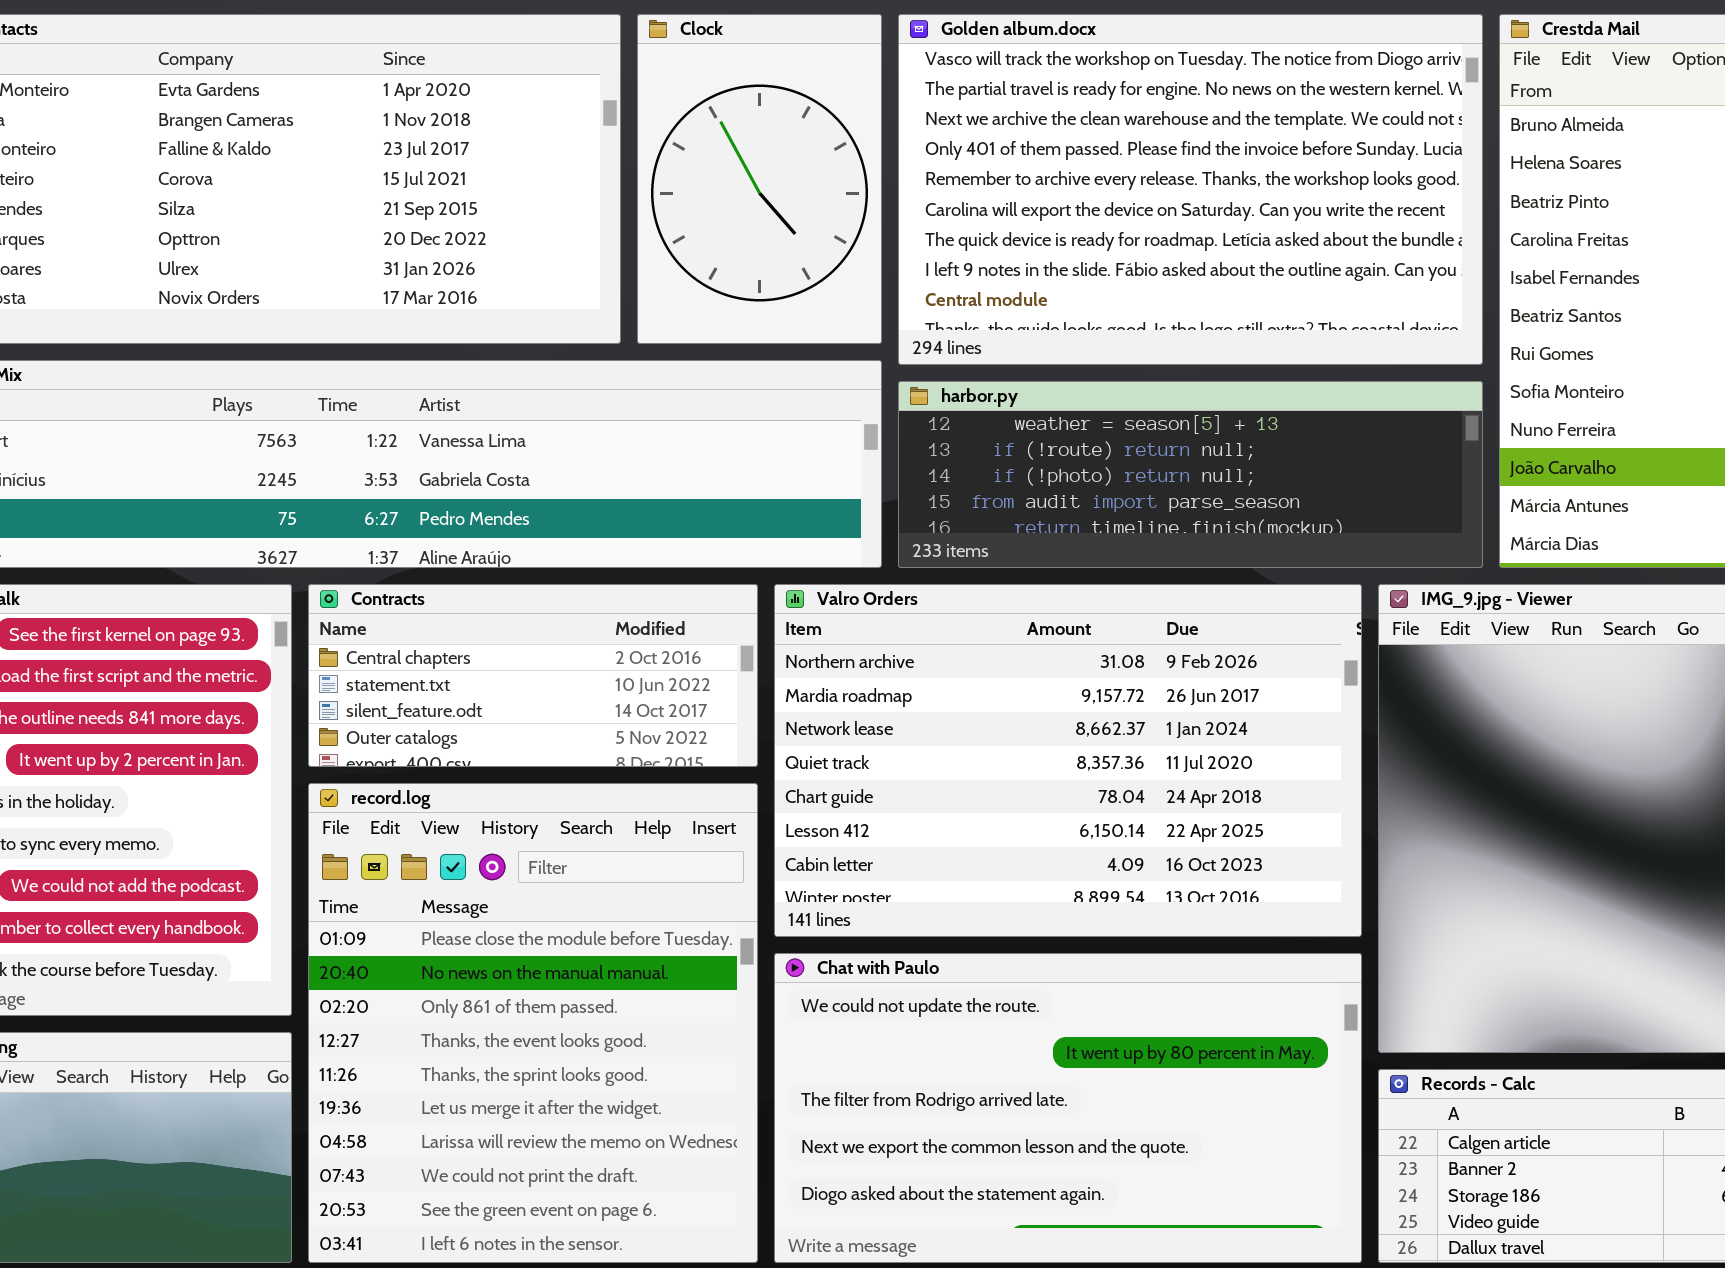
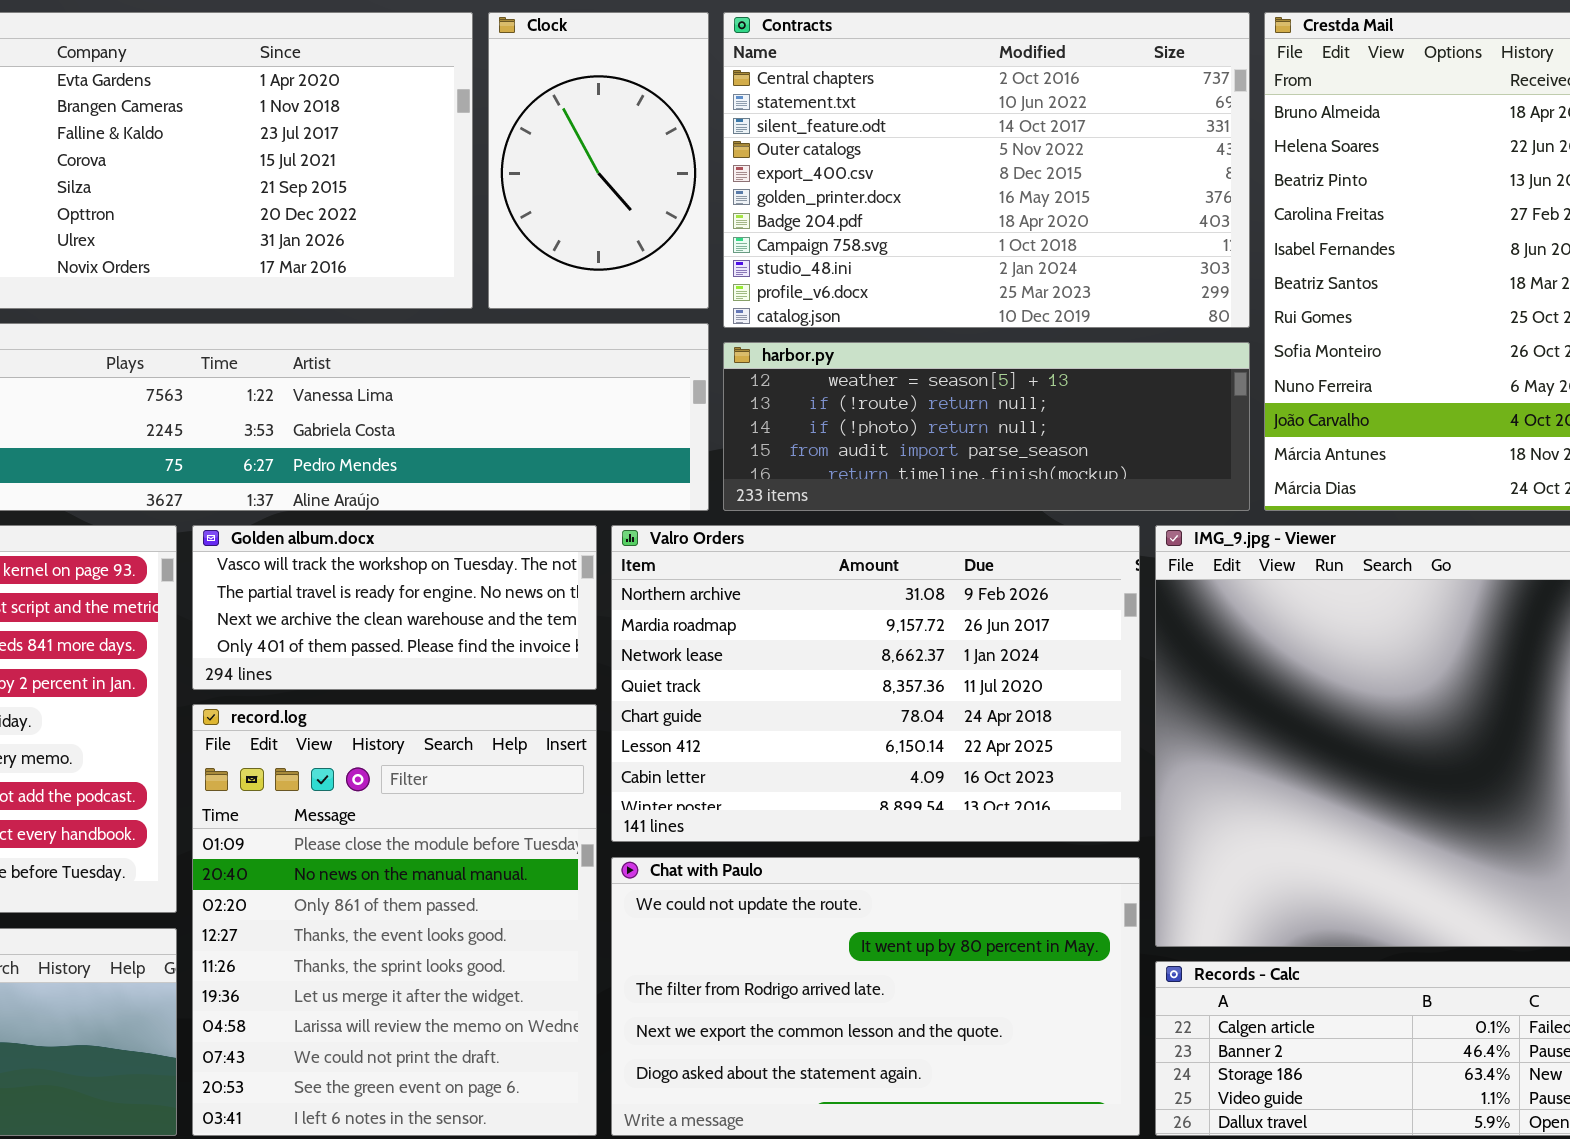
Golden album.docx: [898,14,1483,365] -> [192,525,597,690], moved, resized
Contracts: [308,584,758,767] -> [723,12,1250,328], moved, resized

